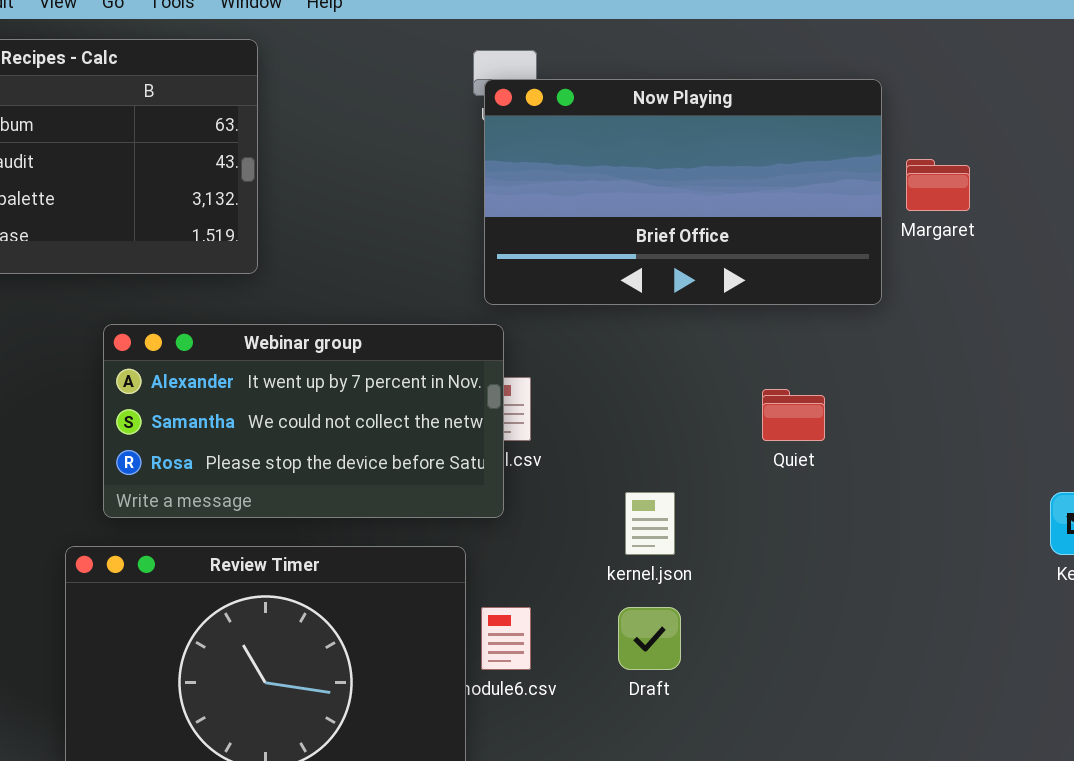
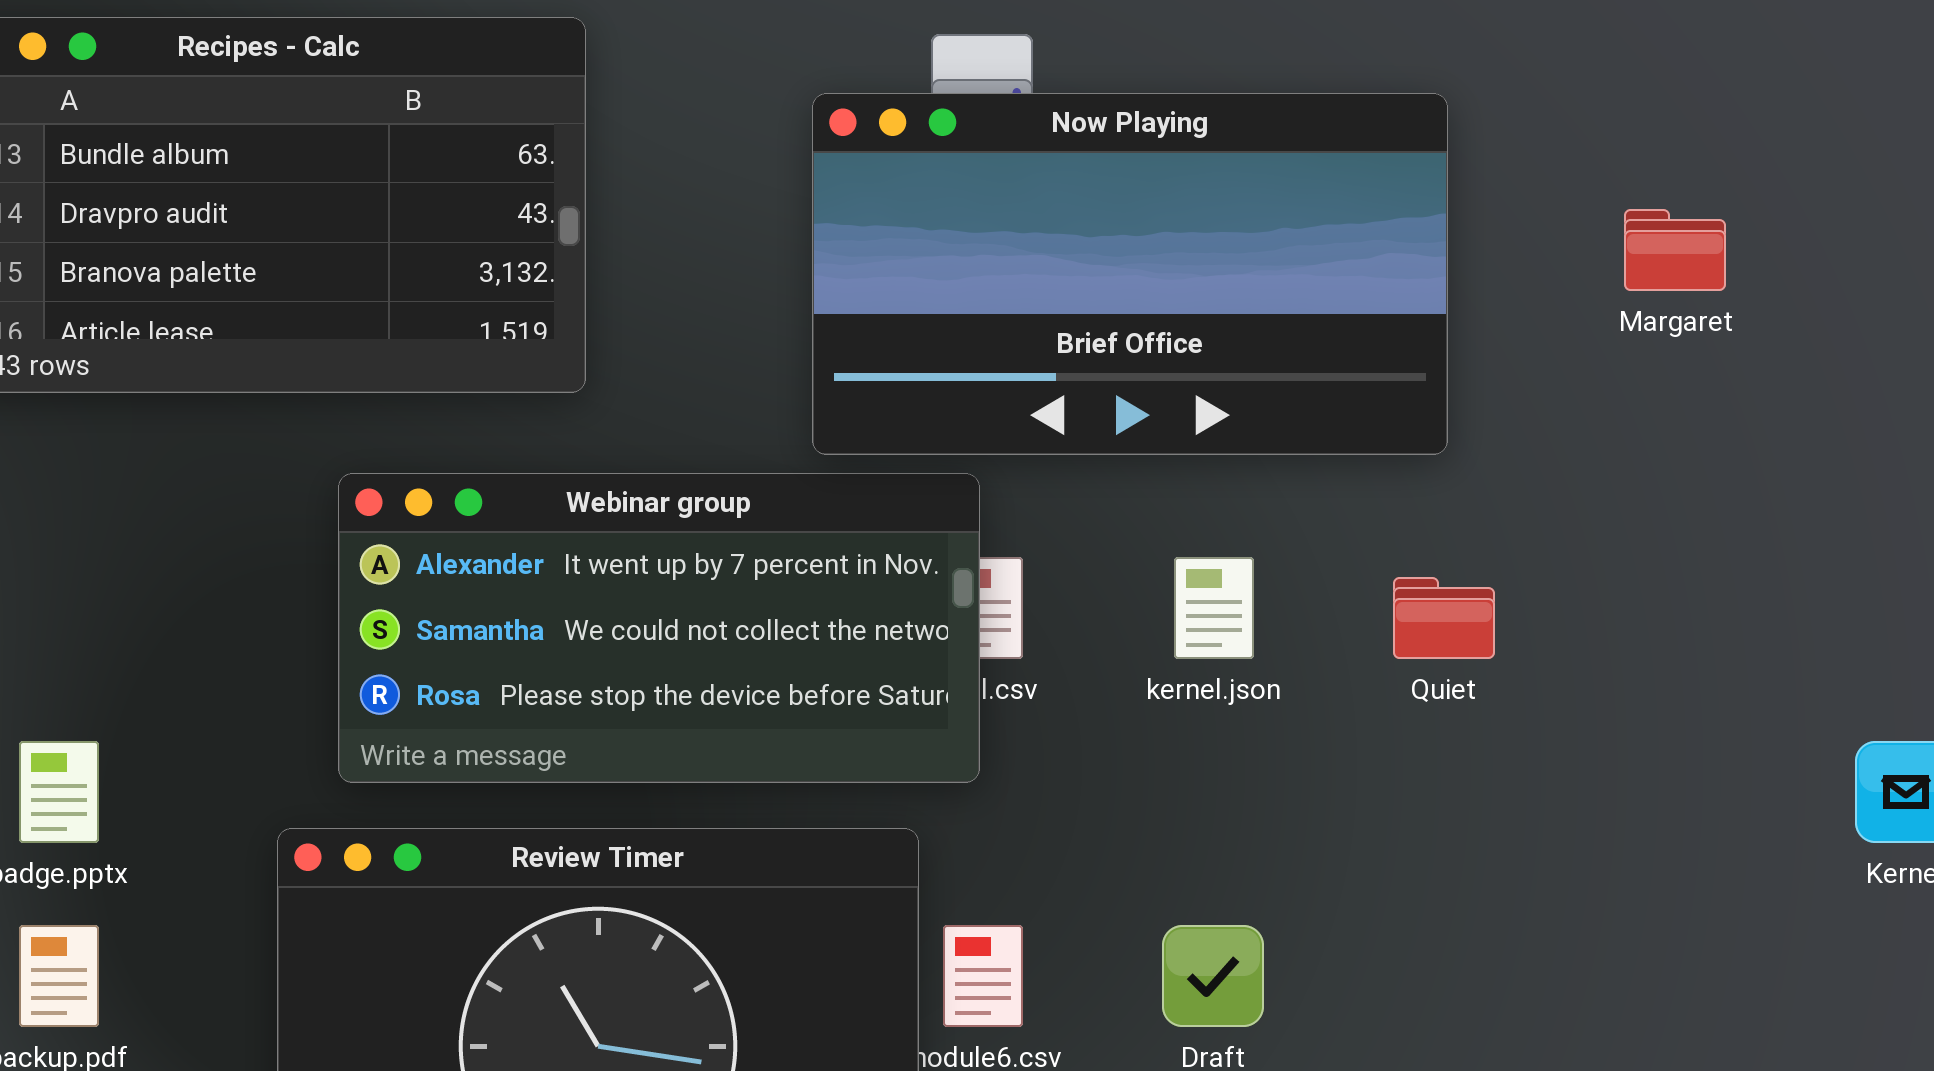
Now Playing: [484,79,882,305] -> [812,93,1448,455], moved
kernel.json: [625,492,675,555] -> [1174,557,1254,659], moved

